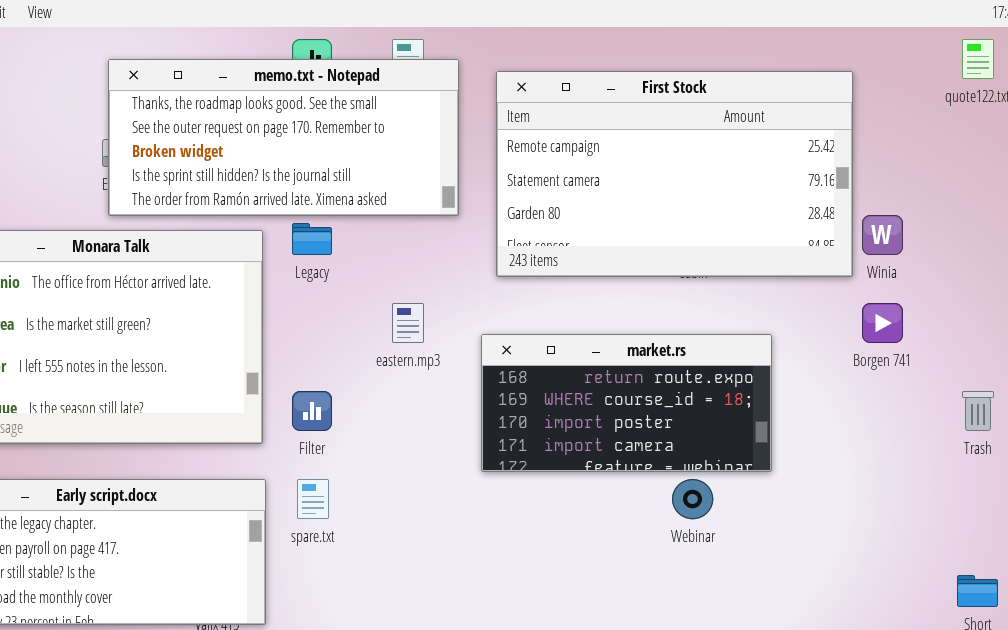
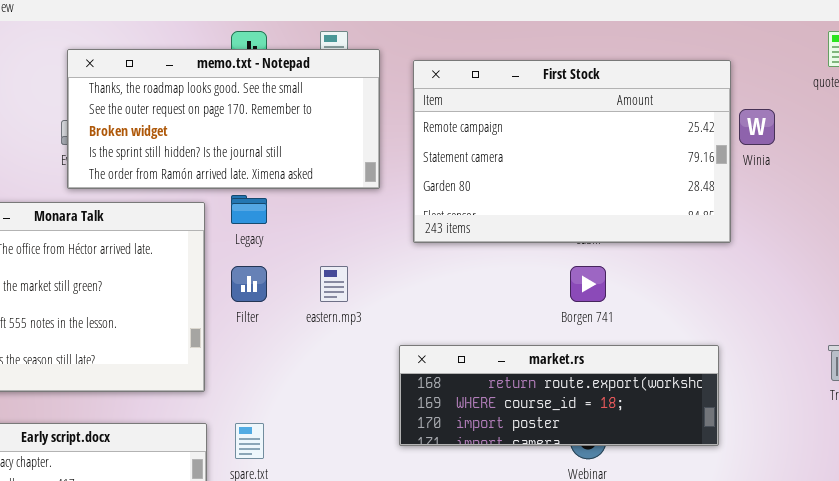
Winia: [862,215,903,255] -> [739,109,775,145], moved
Borgen 741: [862,303,903,343] -> [570,266,606,302], moved
market.rs: [481,334,772,472] -> [399,345,719,446], moved, resized
Filter: [292,391,332,431] -> [231,266,267,302], moved

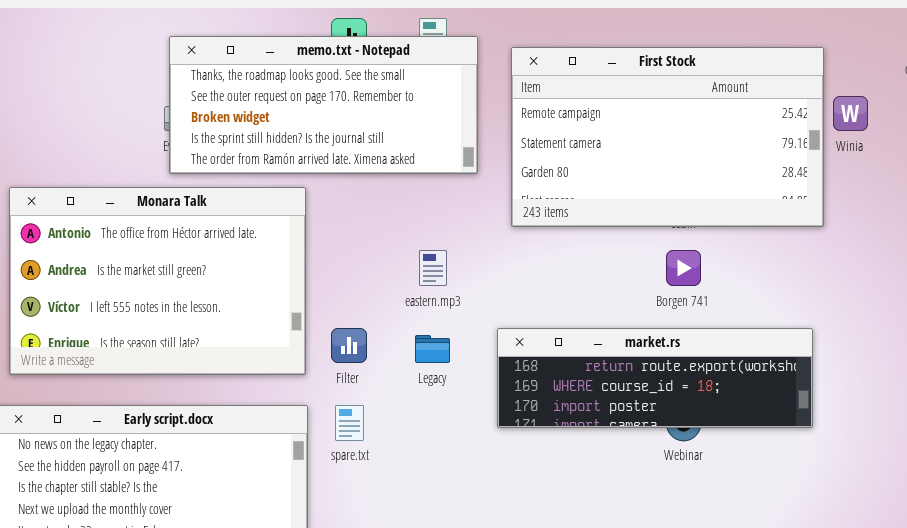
Legacy: [231,195,267,224] -> [415,335,450,363], moved
Filter: [231,266,267,302] -> [331,328,367,363], moved

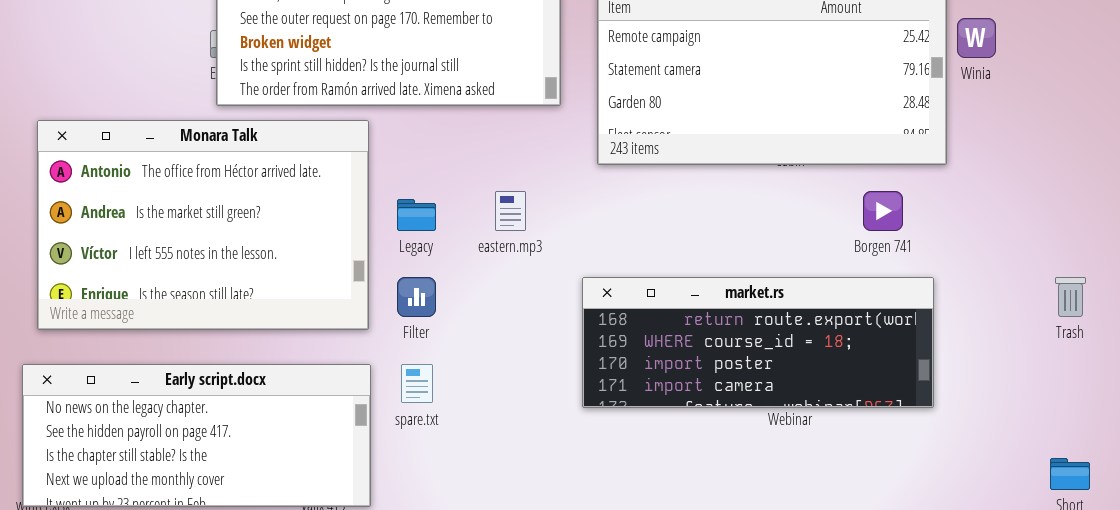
Borgen 741: [666,250,701,286] -> [863,191,903,231], moved
market.rs: [497,328,813,428] -> [582,277,934,408], resized
Legacy: [415,335,450,363] -> [397,199,436,231], moved

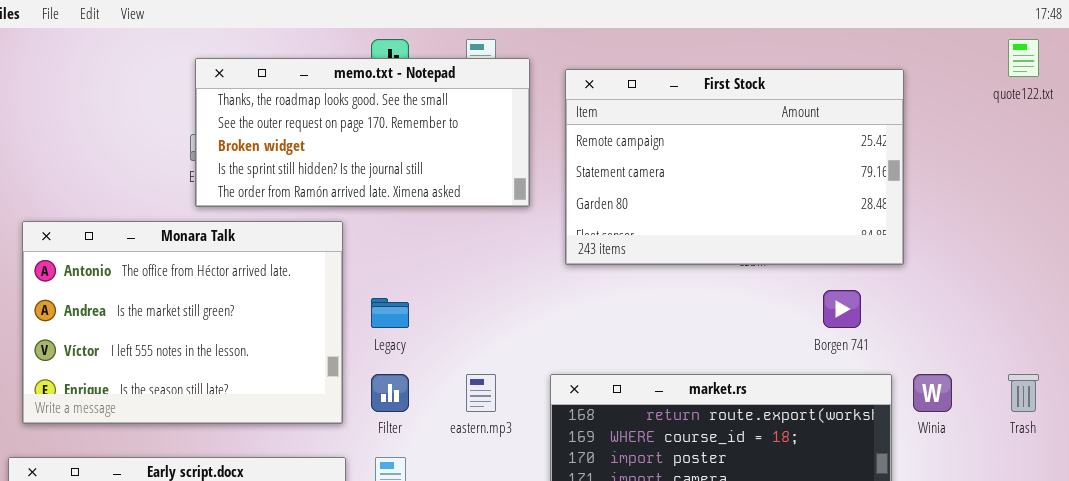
Winia: [957,18,996,58] -> [913,374,952,412], moved
eastern.mp3: [495,191,526,231] -> [466,374,496,412], moved

